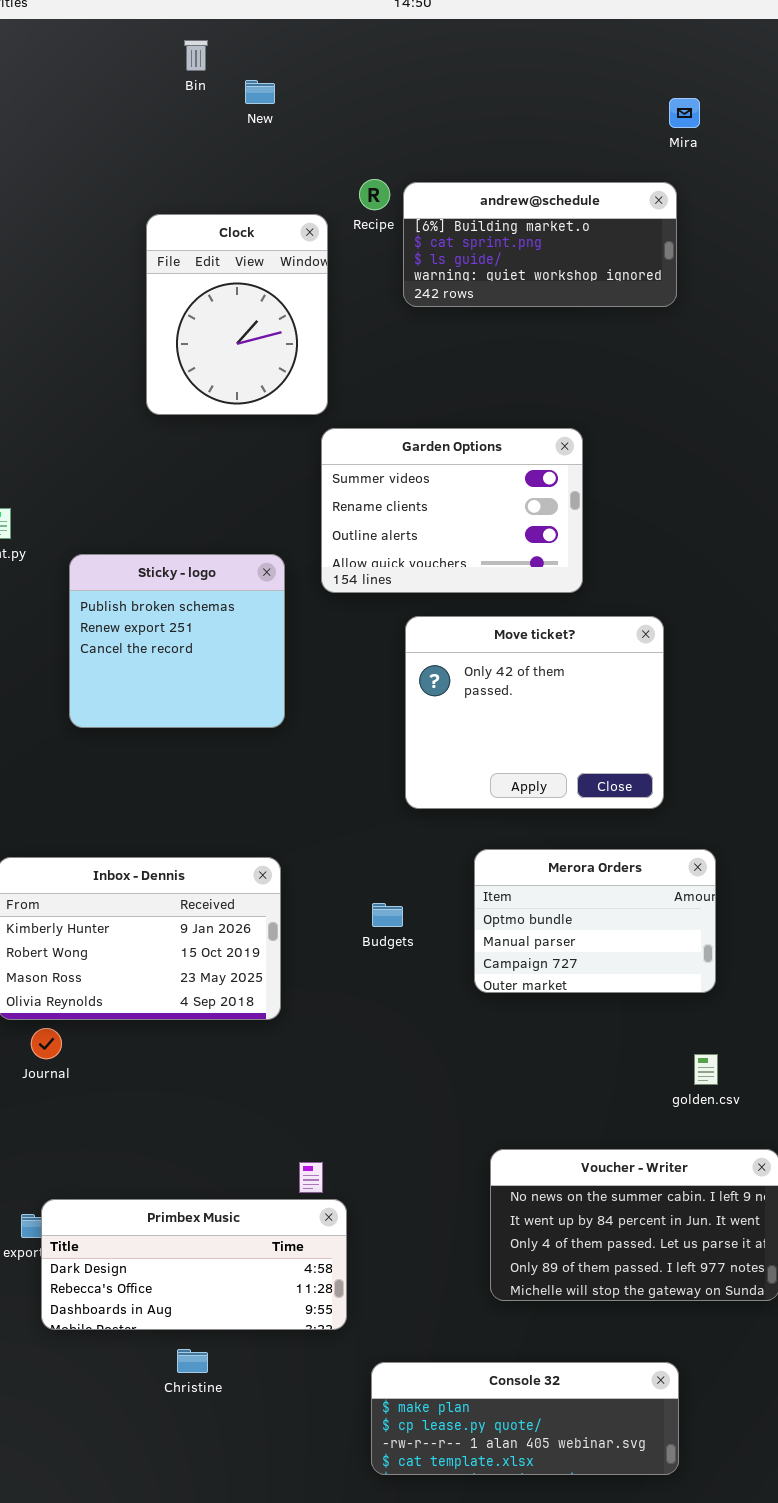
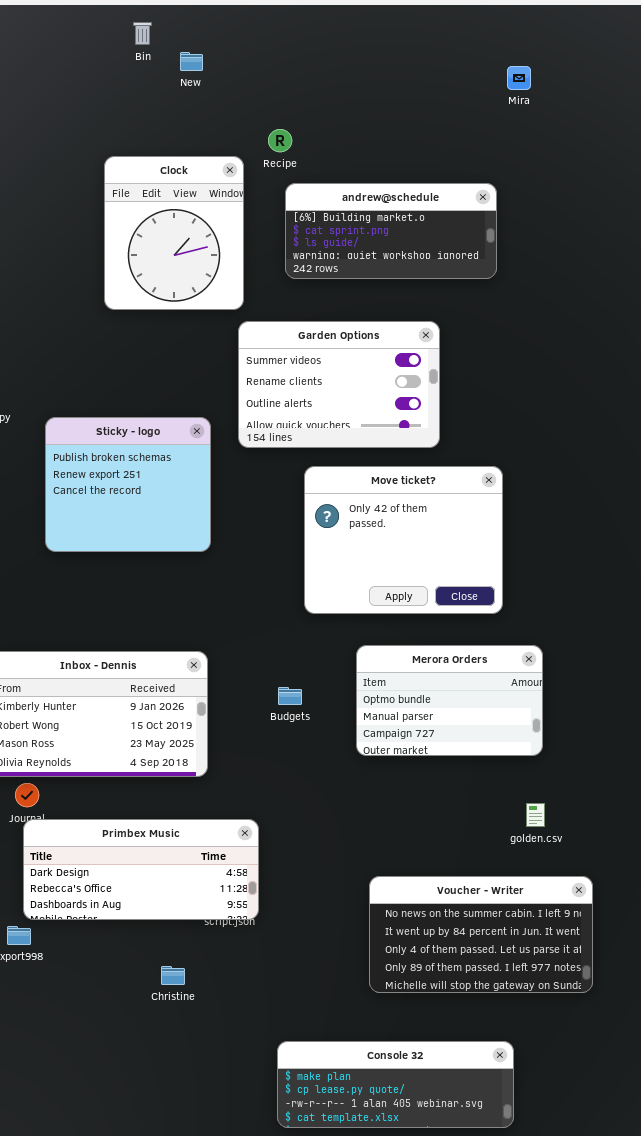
andrew@schedule: [403,182,677,307] -> [285,183,497,279], moved
Primbex Music: [41,1199,347,1330] -> [23,819,259,920], moved
Christine: [177,1349,208,1373] -> [161,966,185,985], moved

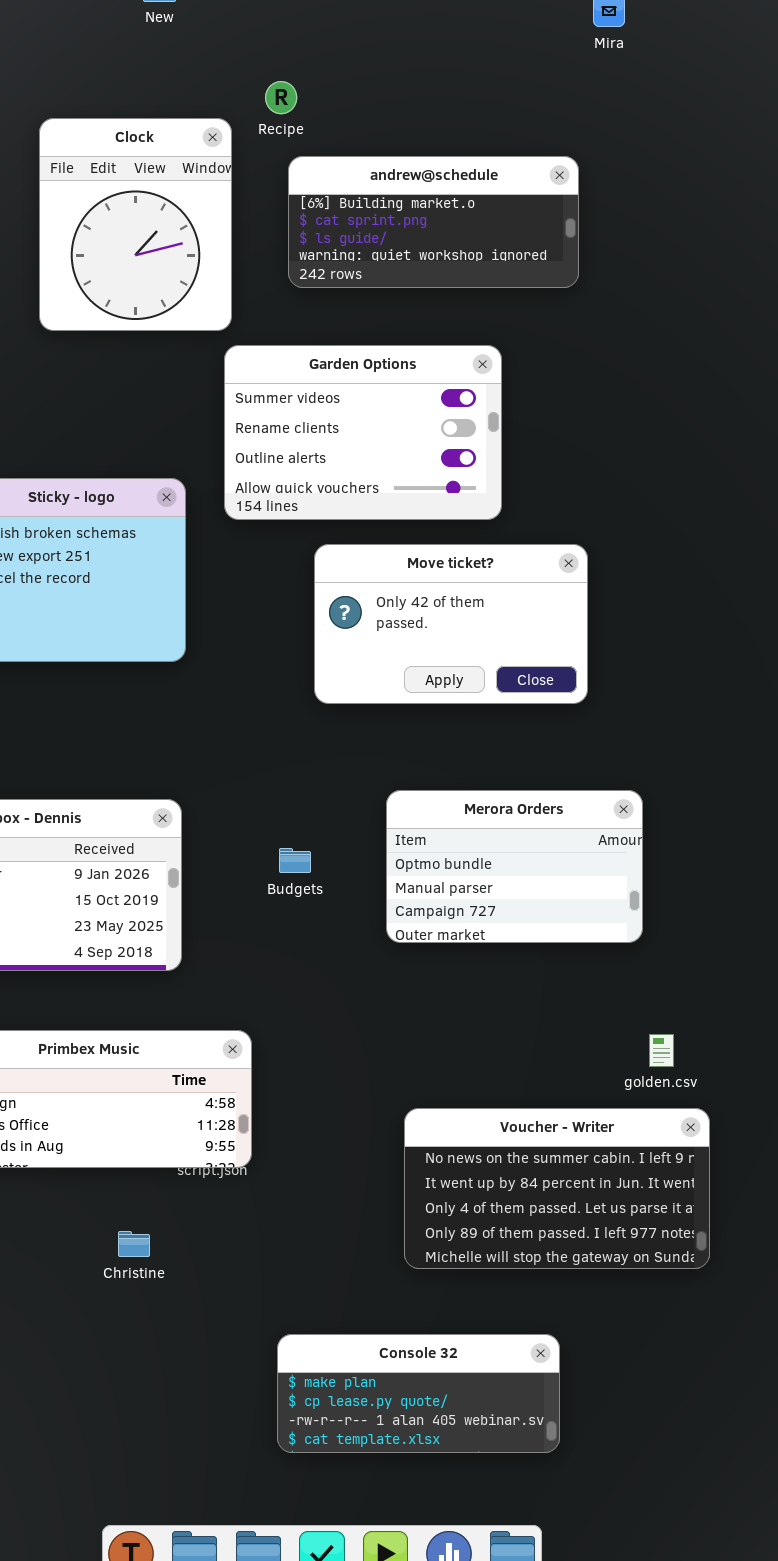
Move ticket?: [304,466,503,614] -> [314,544,588,704], resized
golden.csv: [526,803,545,827] -> [649,1034,674,1067], moved
Console 32: [277,1041,514,1128] -> [277,1334,560,1453], resized

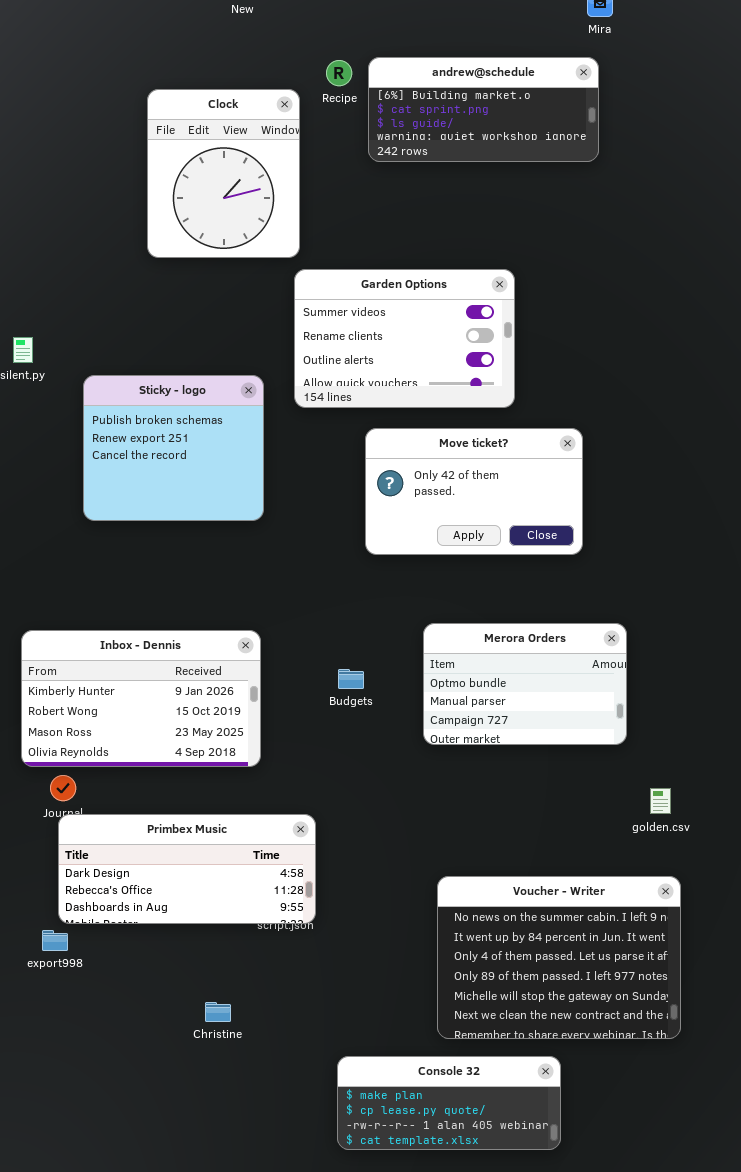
andrew@schedule: [288,156,579,288] -> [368,57,599,162], moved
golden.csv: [649,1034,674,1067] -> [650,788,671,814], moved
Voucher - Writer: [404,1108,710,1269] -> [437,876,681,1039], resized
Christine: [118,1231,150,1257] -> [205,1002,231,1022], moved

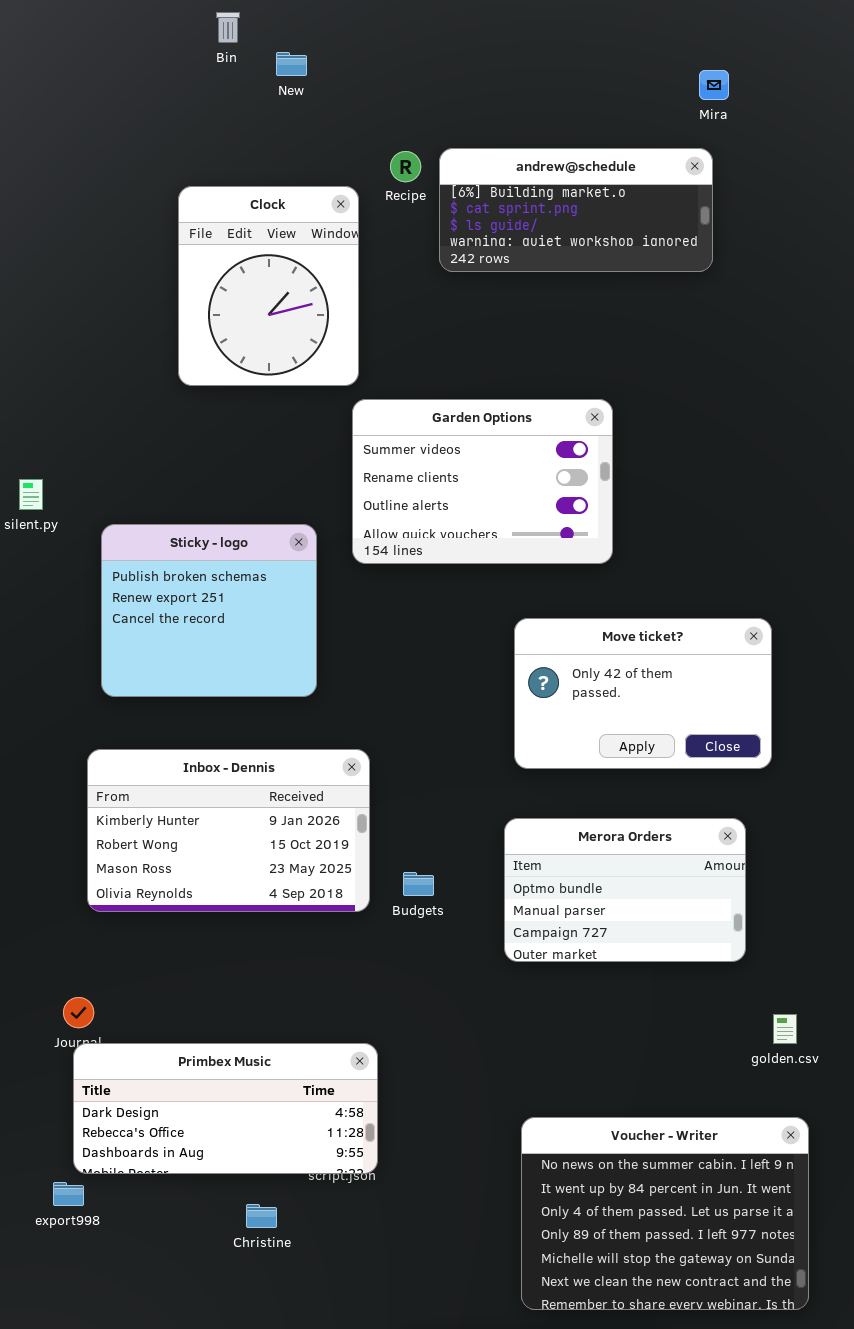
Move ticket?: [365,428,583,555] -> [514,618,772,769], moved
Inbox - Dennis: [21,630,261,767] -> [87,749,370,912], moved
Christine: [205,1002,231,1022] -> [246,1204,277,1228], moved

